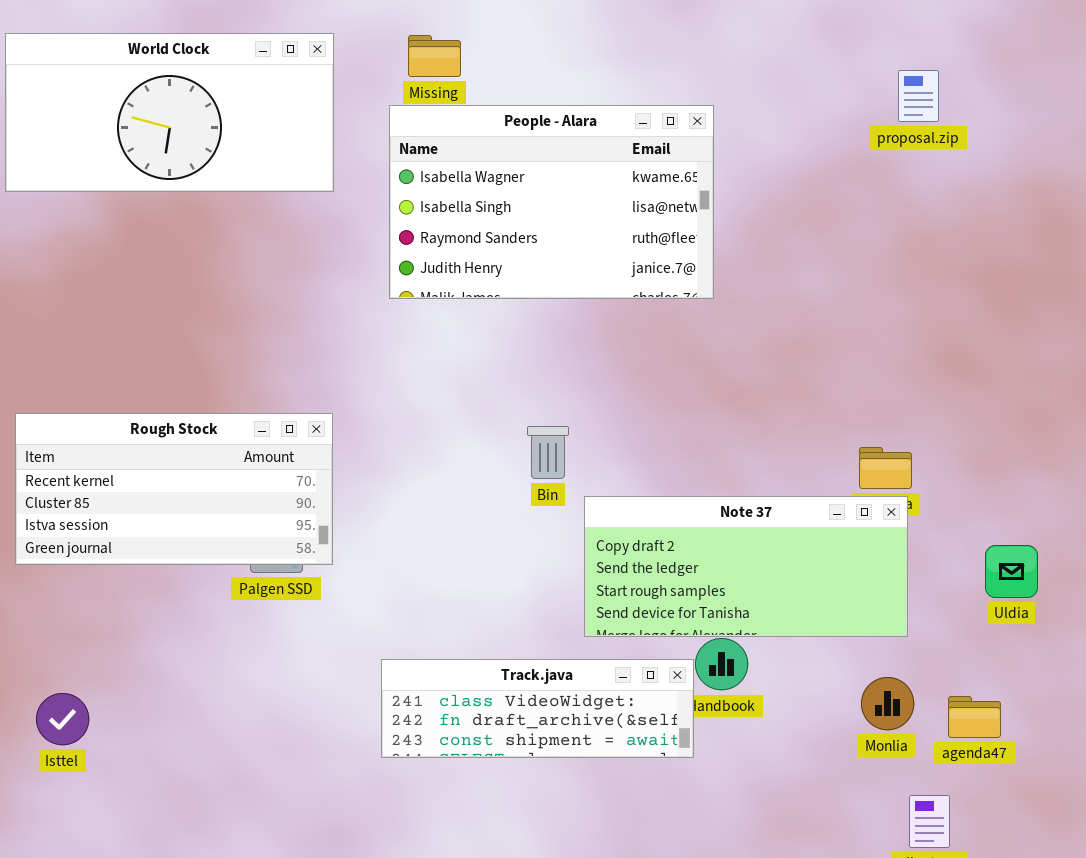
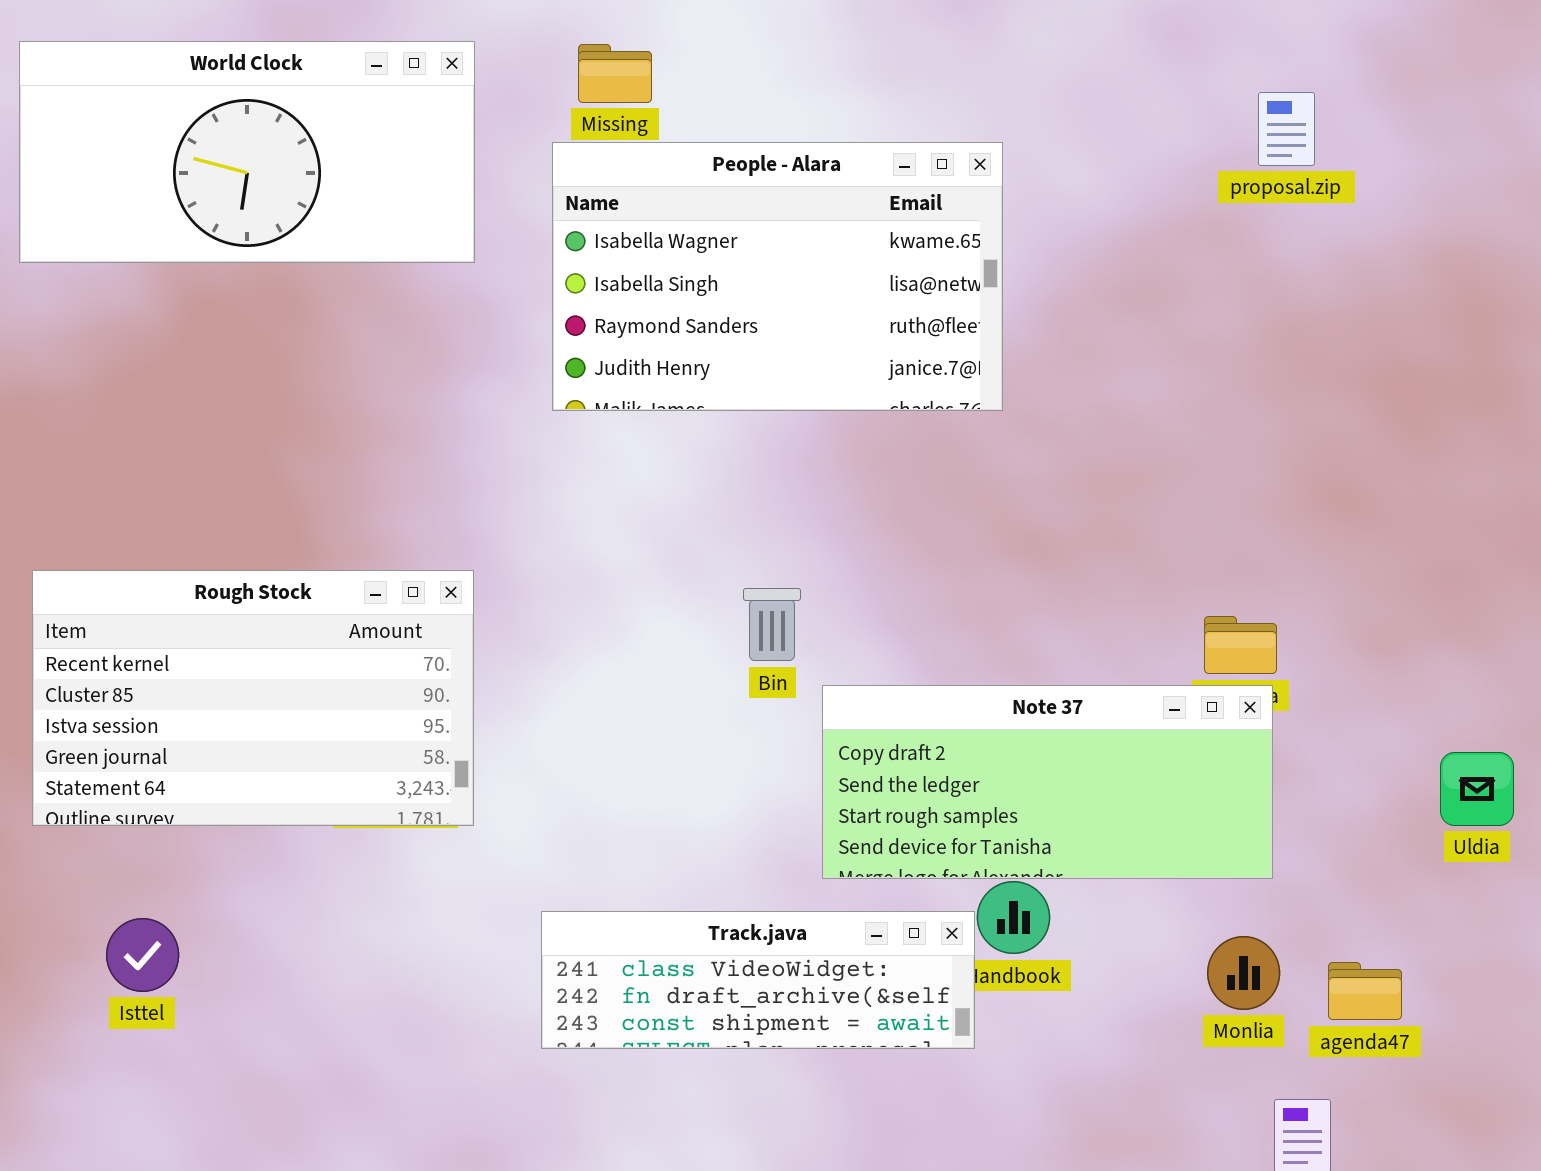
Rough Stock: [15,413,333,565] -> [32,570,474,826], resized
Uldia: [985,545,1038,598] -> [1440,752,1514,826], moved
Isttel: [36,693,89,745] -> [106,918,179,992], moved

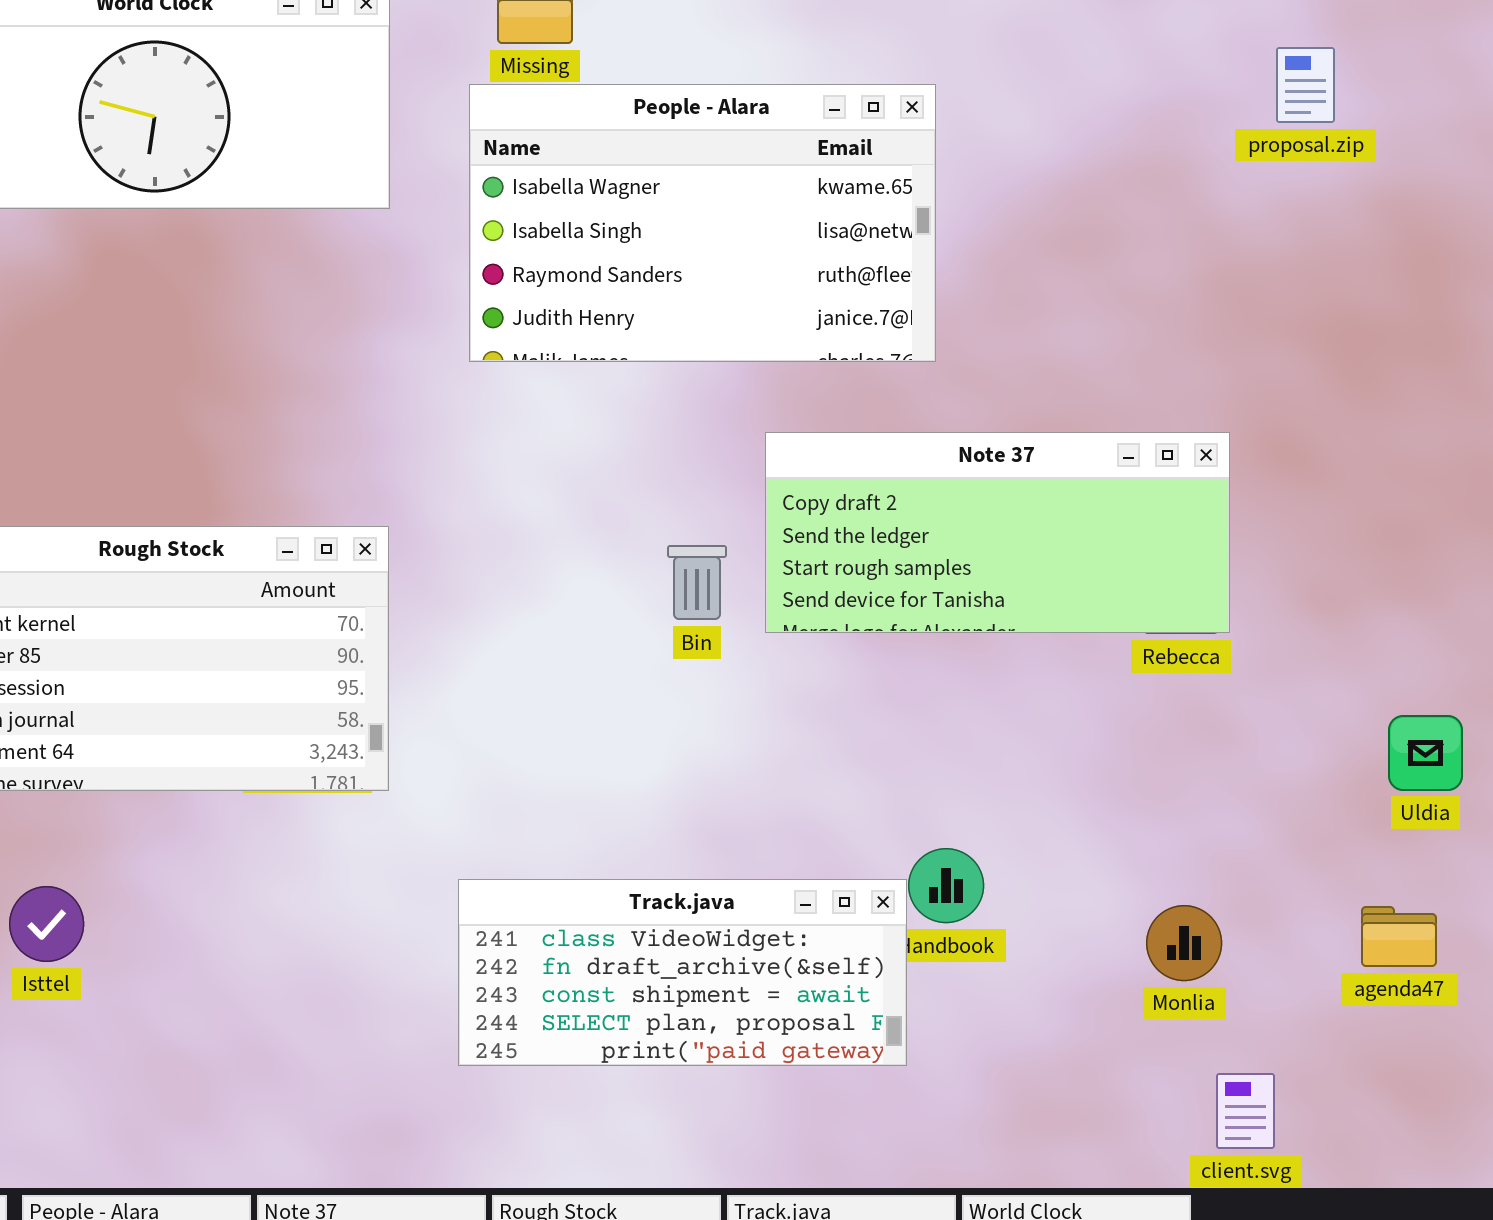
proposal.zip: [1258,92,1315,166] -> [1276,47,1335,123], moved
Note 37: [822,685,1273,879] -> [765,432,1230,633], moved
Track.java: [541,911,975,1049] -> [458,879,907,1066], resized
agenda47: [1328,962,1402,1020] -> [1361,906,1437,967], moved

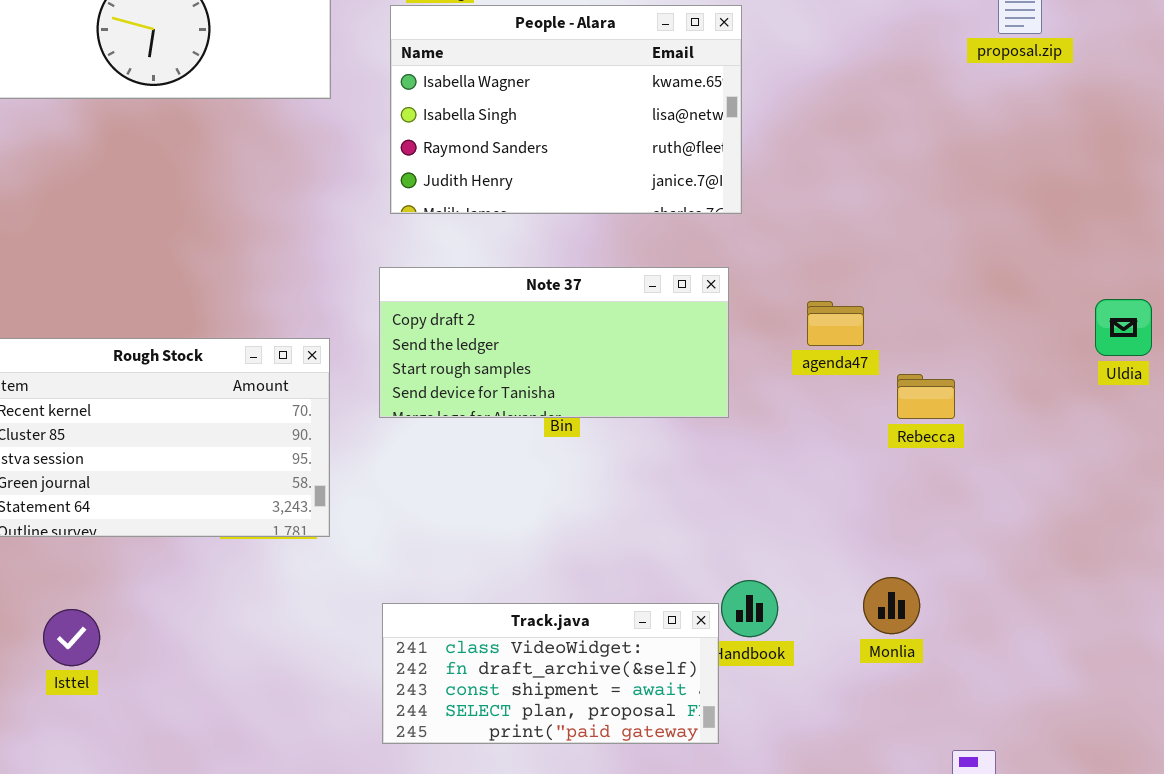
Note 37: [765,432,1230,633] -> [379,267,729,418], moved
Uldia: [1388,715,1463,791] -> [1095,299,1152,356], moved
Monlia: [1146,905,1222,981] -> [863,577,920,634], moved
agenda47: [1361,906,1437,967] -> [807,301,864,346], moved

